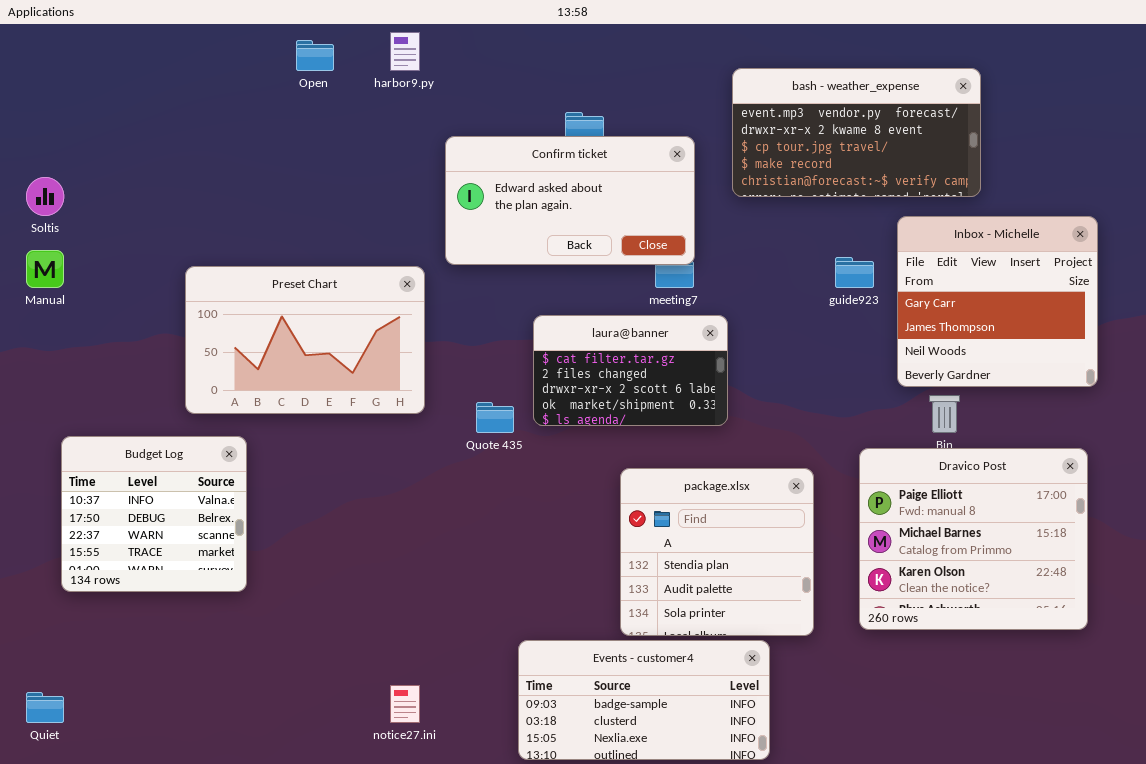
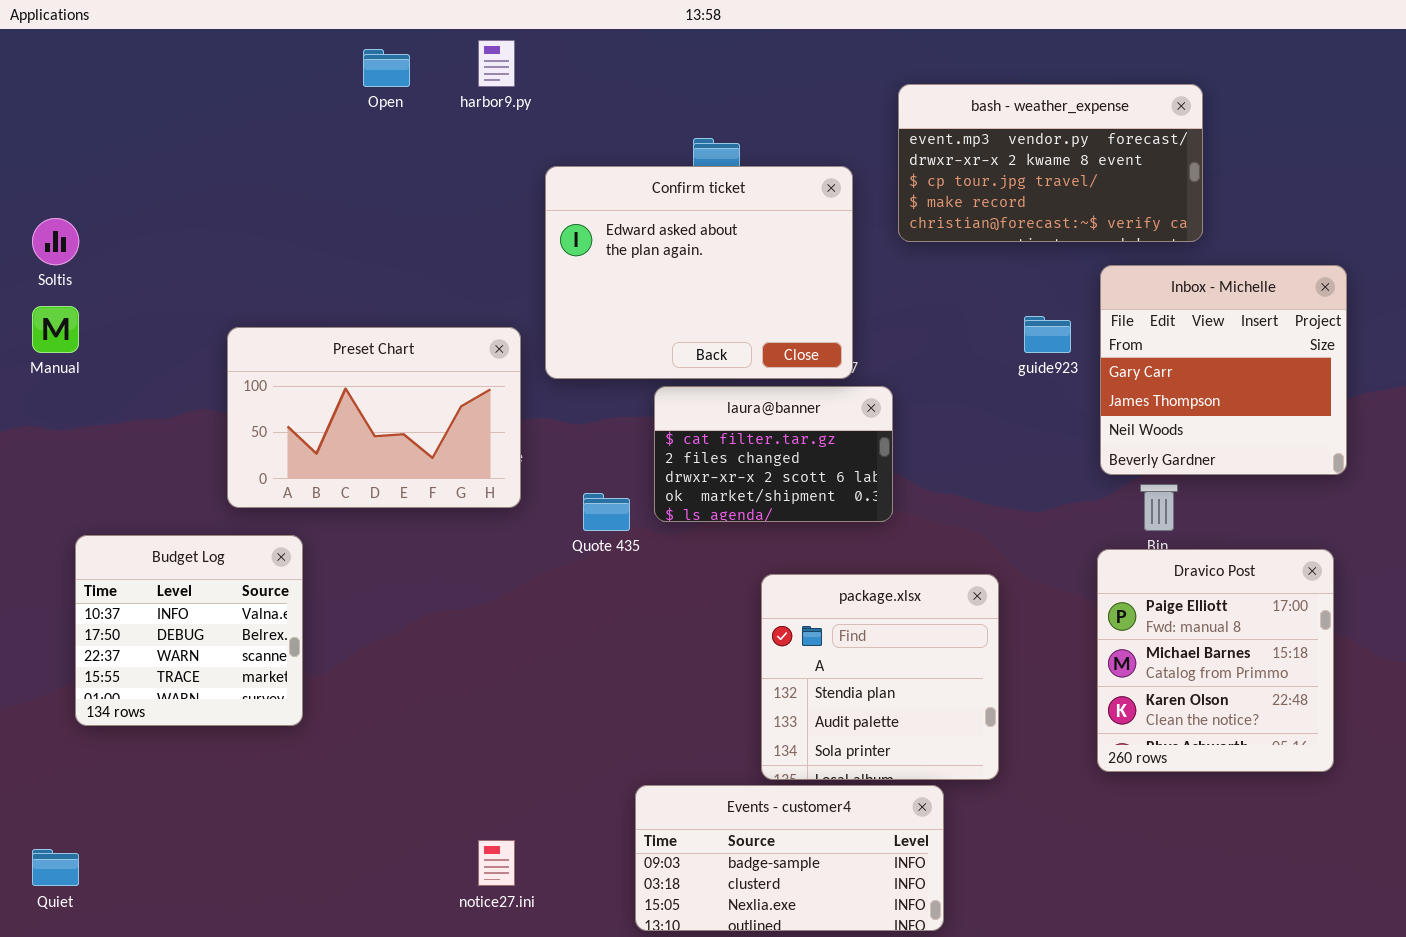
Confirm ticket: [445,136,695,265] -> [545,166,853,379], resized
Dravico Post: [859,448,1088,630] -> [1097,549,1334,772], resized

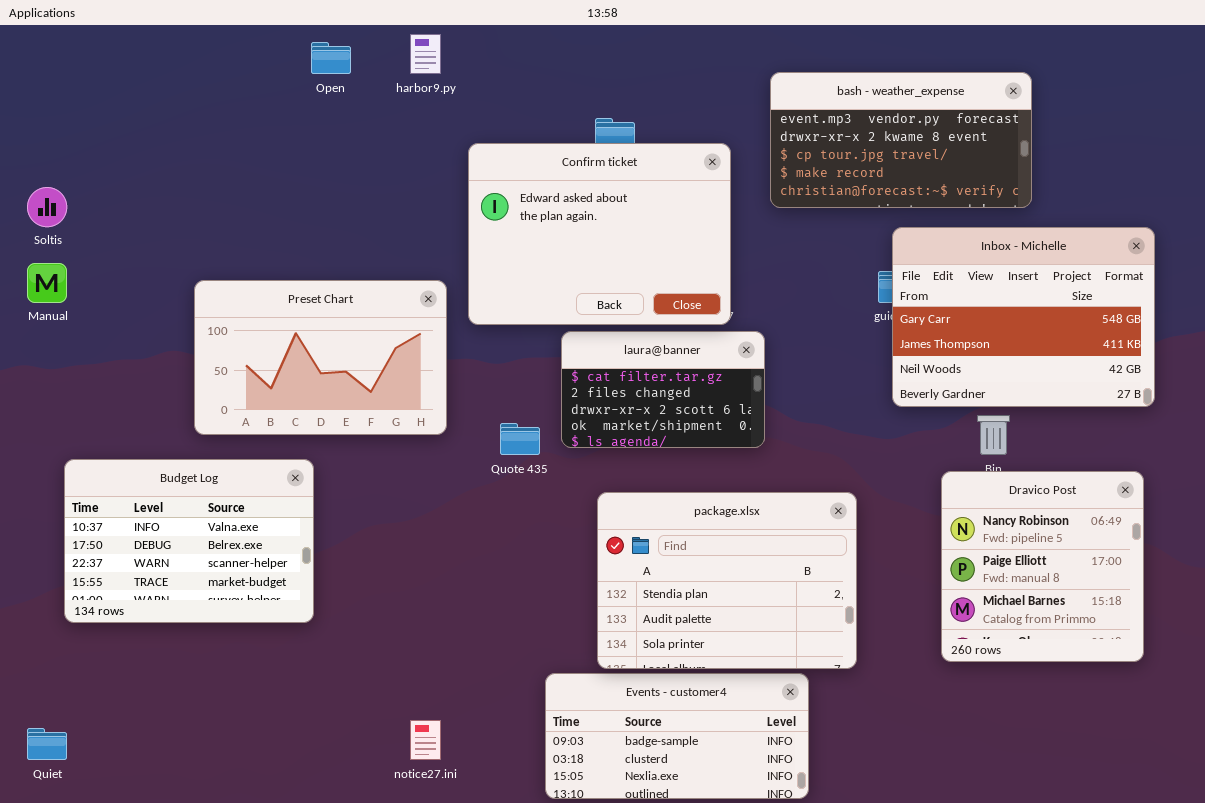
Inbox - Michelle: [1100,265,1347,475] -> [892,227,1155,407], resized
Budget Log: [75,535,303,726] -> [64,459,314,623], resized
Dravico Post: [1097,549,1334,772] -> [941,471,1144,662], scrolled up 1 row
package.xlsx: [761,574,999,780] -> [597,492,857,669], resized

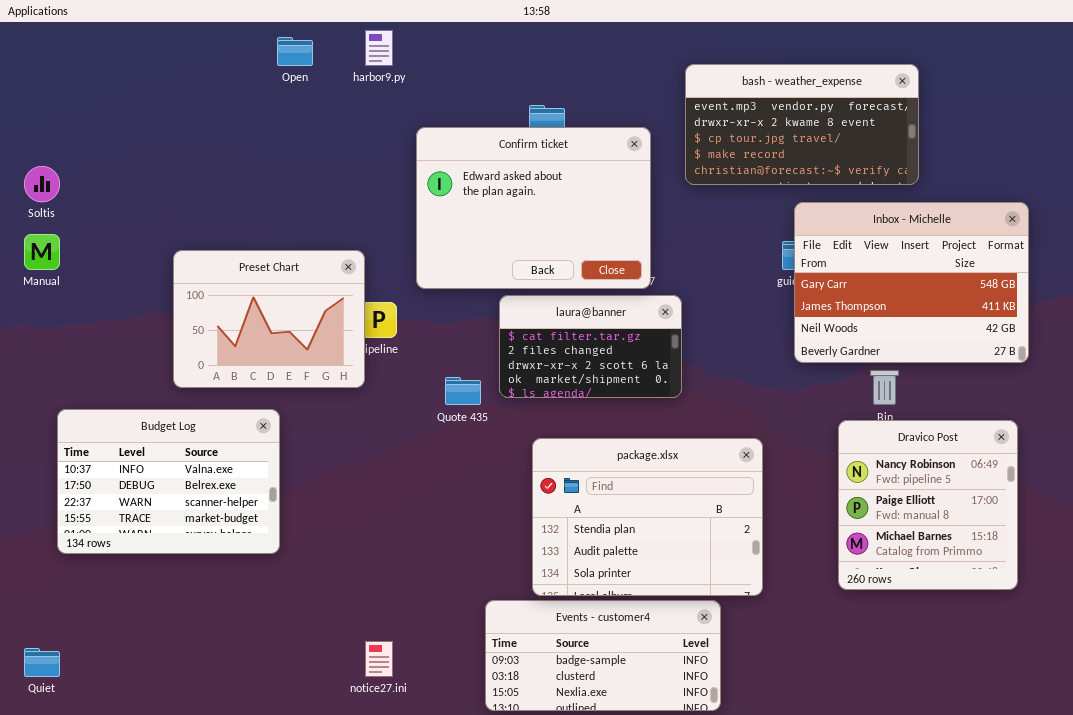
Preset Chart: [194,280,447,435] -> [173,250,365,388], resized

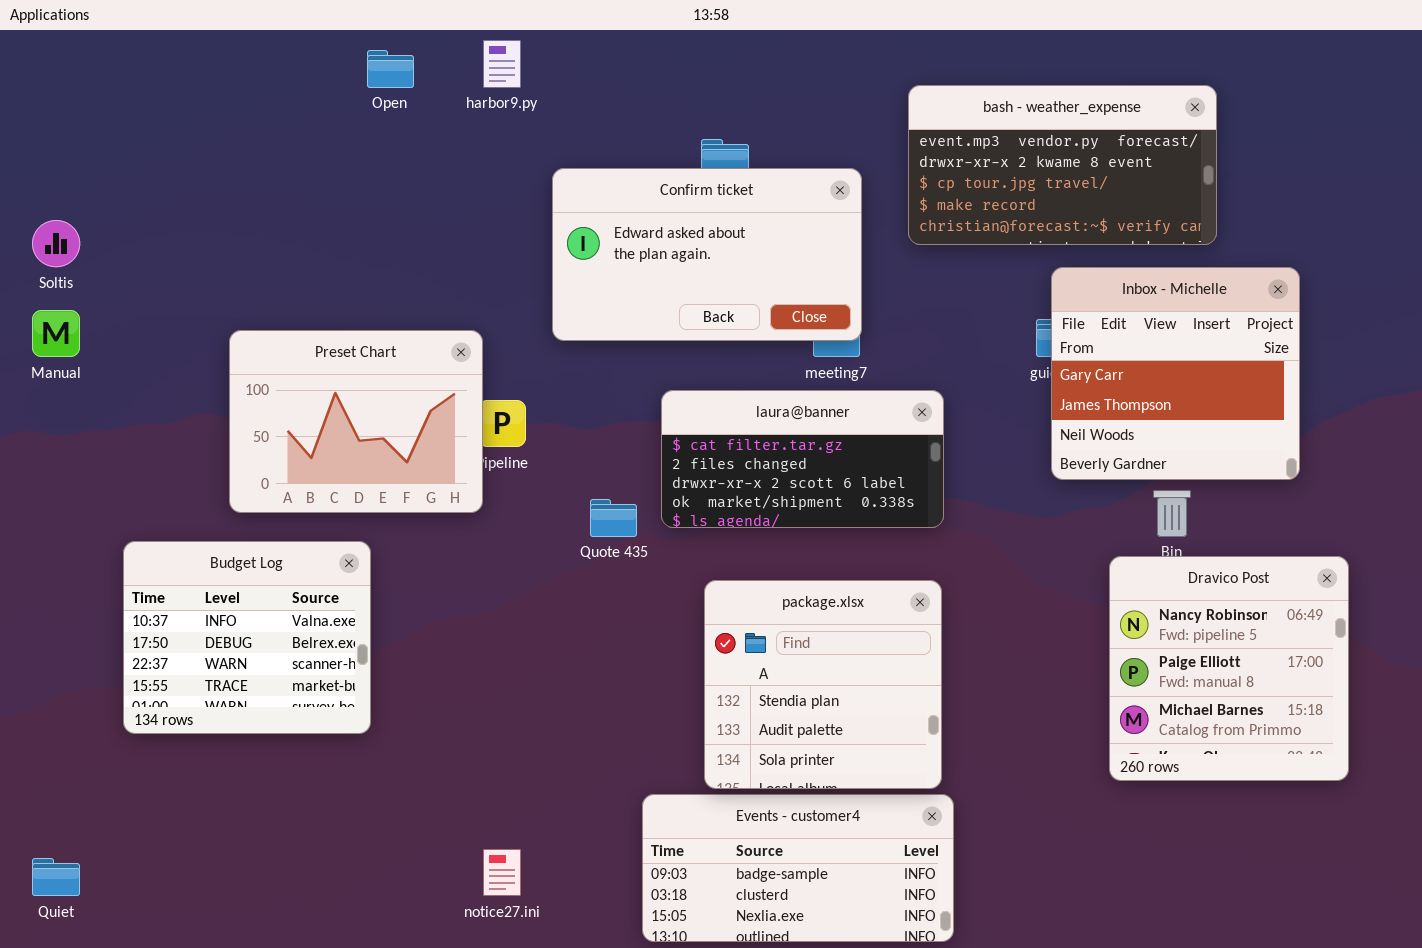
Confirm ticket: [416,127,651,289] -> [552,168,862,341], resized
Inbox - Michelle: [794,202,1029,363] -> [1051,267,1300,480], resized
laura@banner: [499,295,682,398] -> [661,390,944,528], resized
Budget Log: [57,409,280,554] -> [123,541,371,734], resized
package.xlsx: [532,438,763,596] -> [704,580,942,789], resized

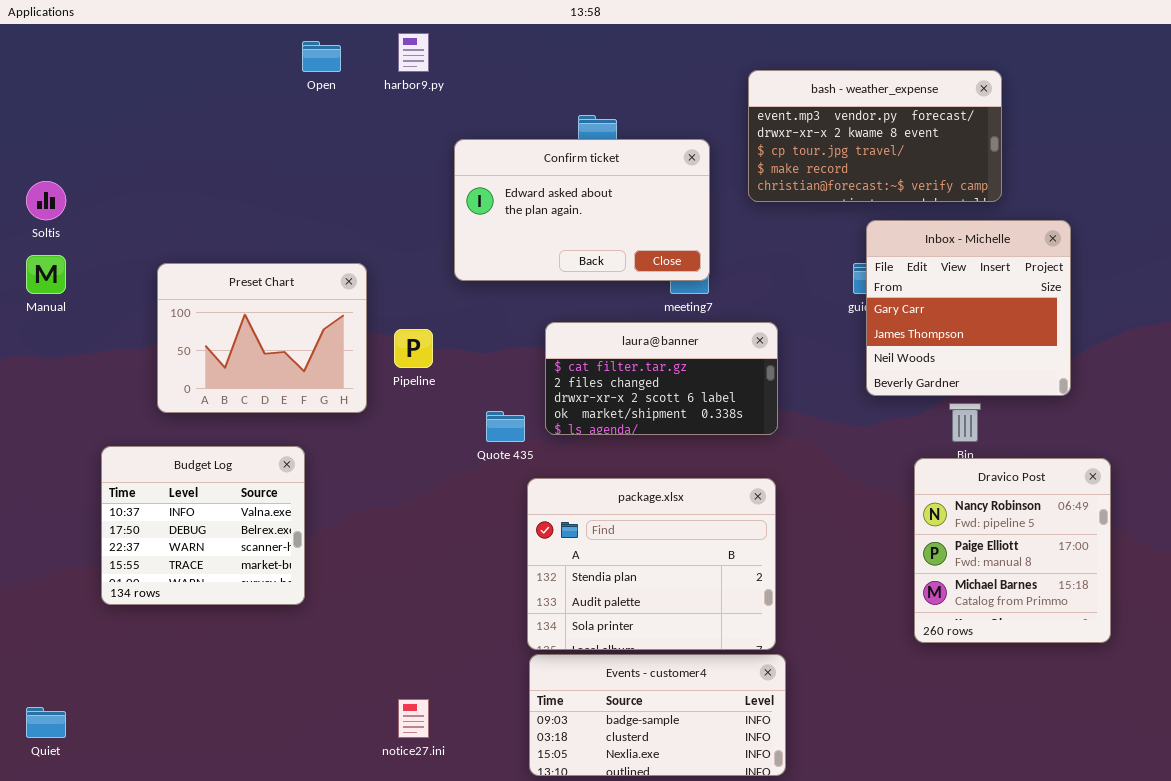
Preset Chart: [229,330,483,513] -> [157,263,367,413], moved
package.xlsx: [704,580,942,789] -> [527,478,776,650], resized

